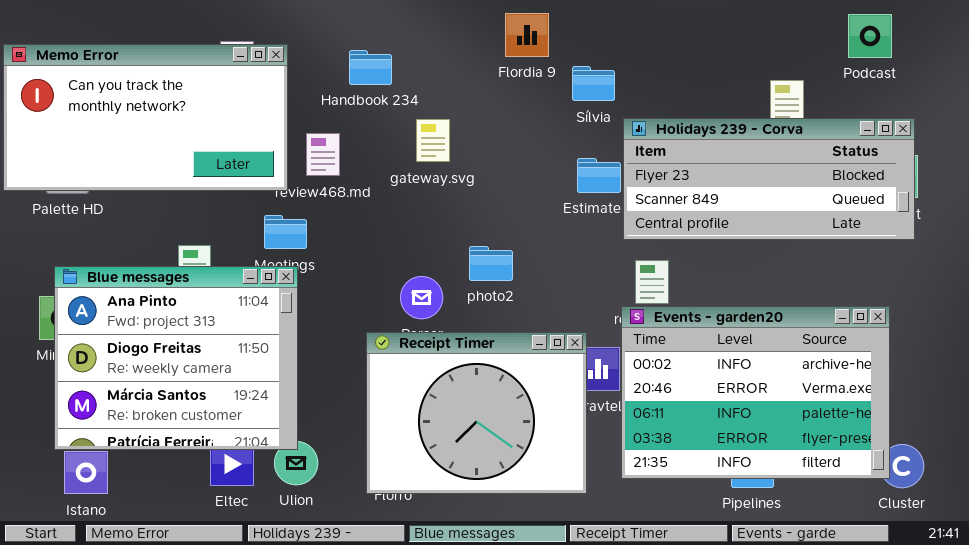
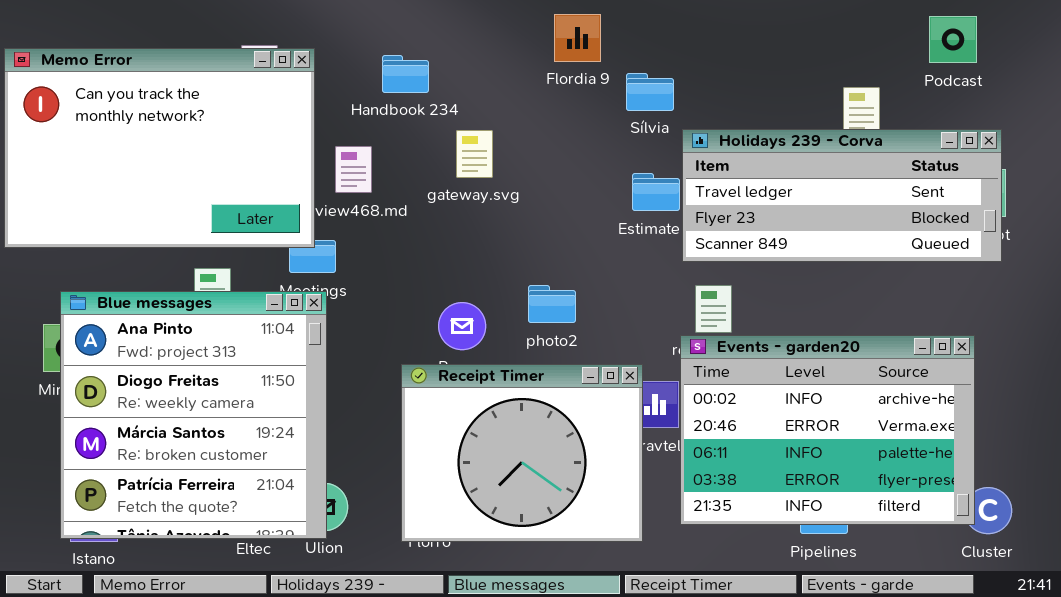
Memo Error: [3,44,288,191] -> [4,48,315,248], resized
Holidays 239 - Corva: [623,118,915,240] -> [682,129,1002,262], scrolled up 1 row
photo2: [469,246,513,281] -> [528,285,576,323], moved
Blue messages: [54,266,298,450] -> [60,291,327,539], resized

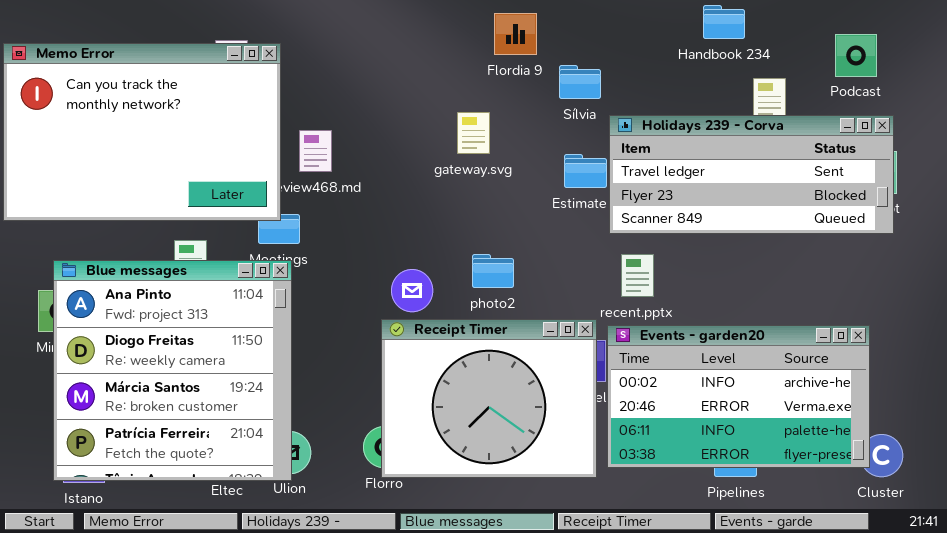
Podcast: [929,16,977,63] -> [835,34,877,77], moved
Handbook 234: [382,55,429,93] -> [703,5,745,39], moved
gateway.svg: [456,130,493,178] -> [457,112,490,154], moved
Events - garden20: [680,335,975,525] -> [607,325,870,468], resized
Receipt Timer: [401,364,643,542] -> [381,319,597,478], moved

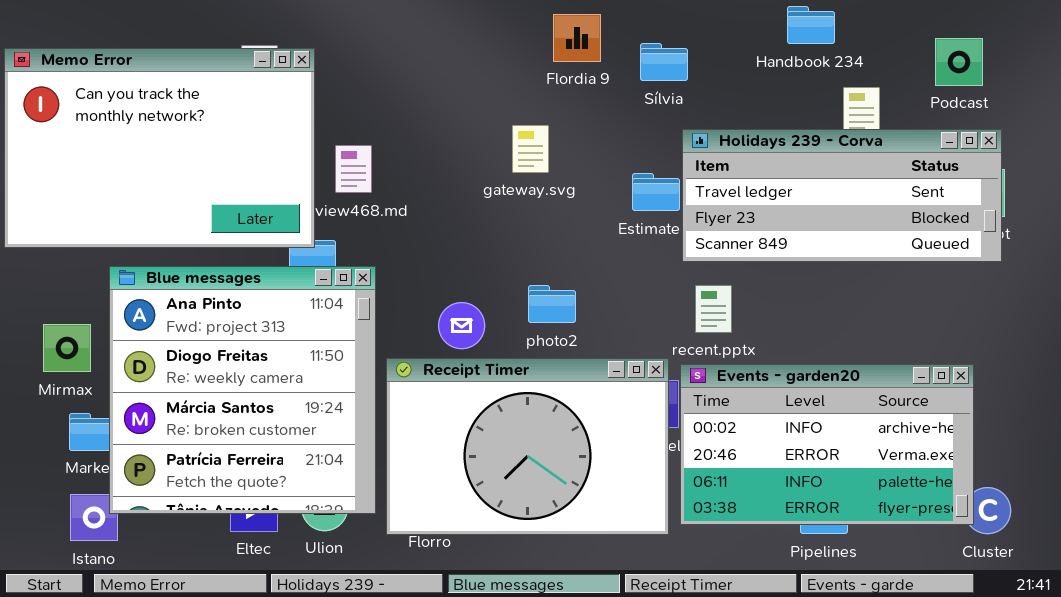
Sílvia: [559,65,601,99] -> [640,43,688,81], moved
Blue messages: [53,260,292,481] -> [109,266,376,514], moved
Receipt Timer: [381,319,597,478] -> [386,358,669,535], resized

